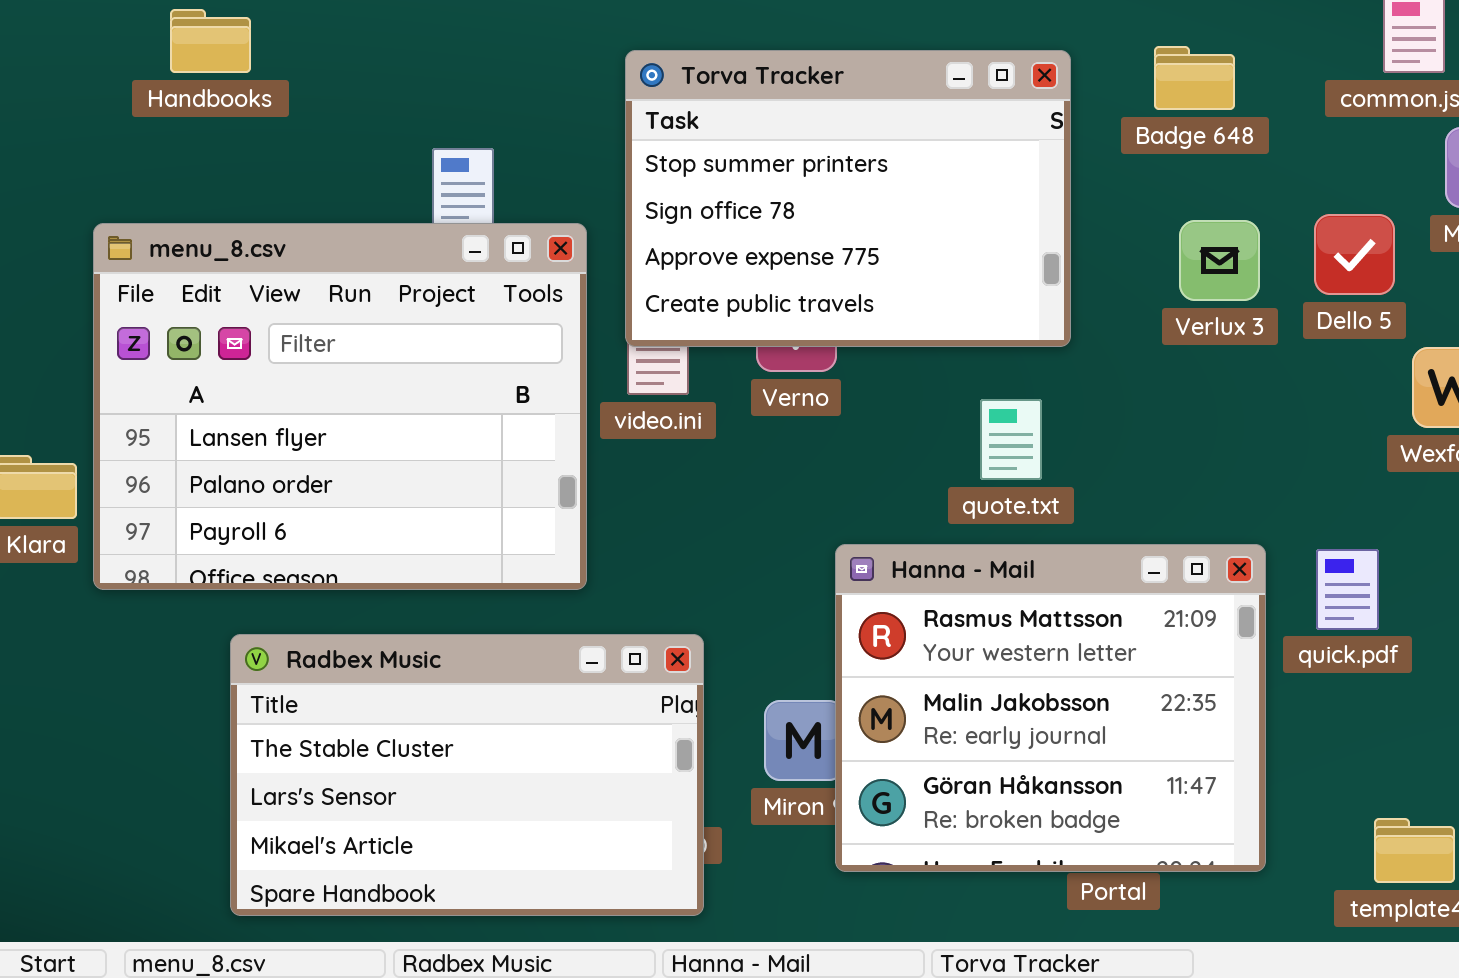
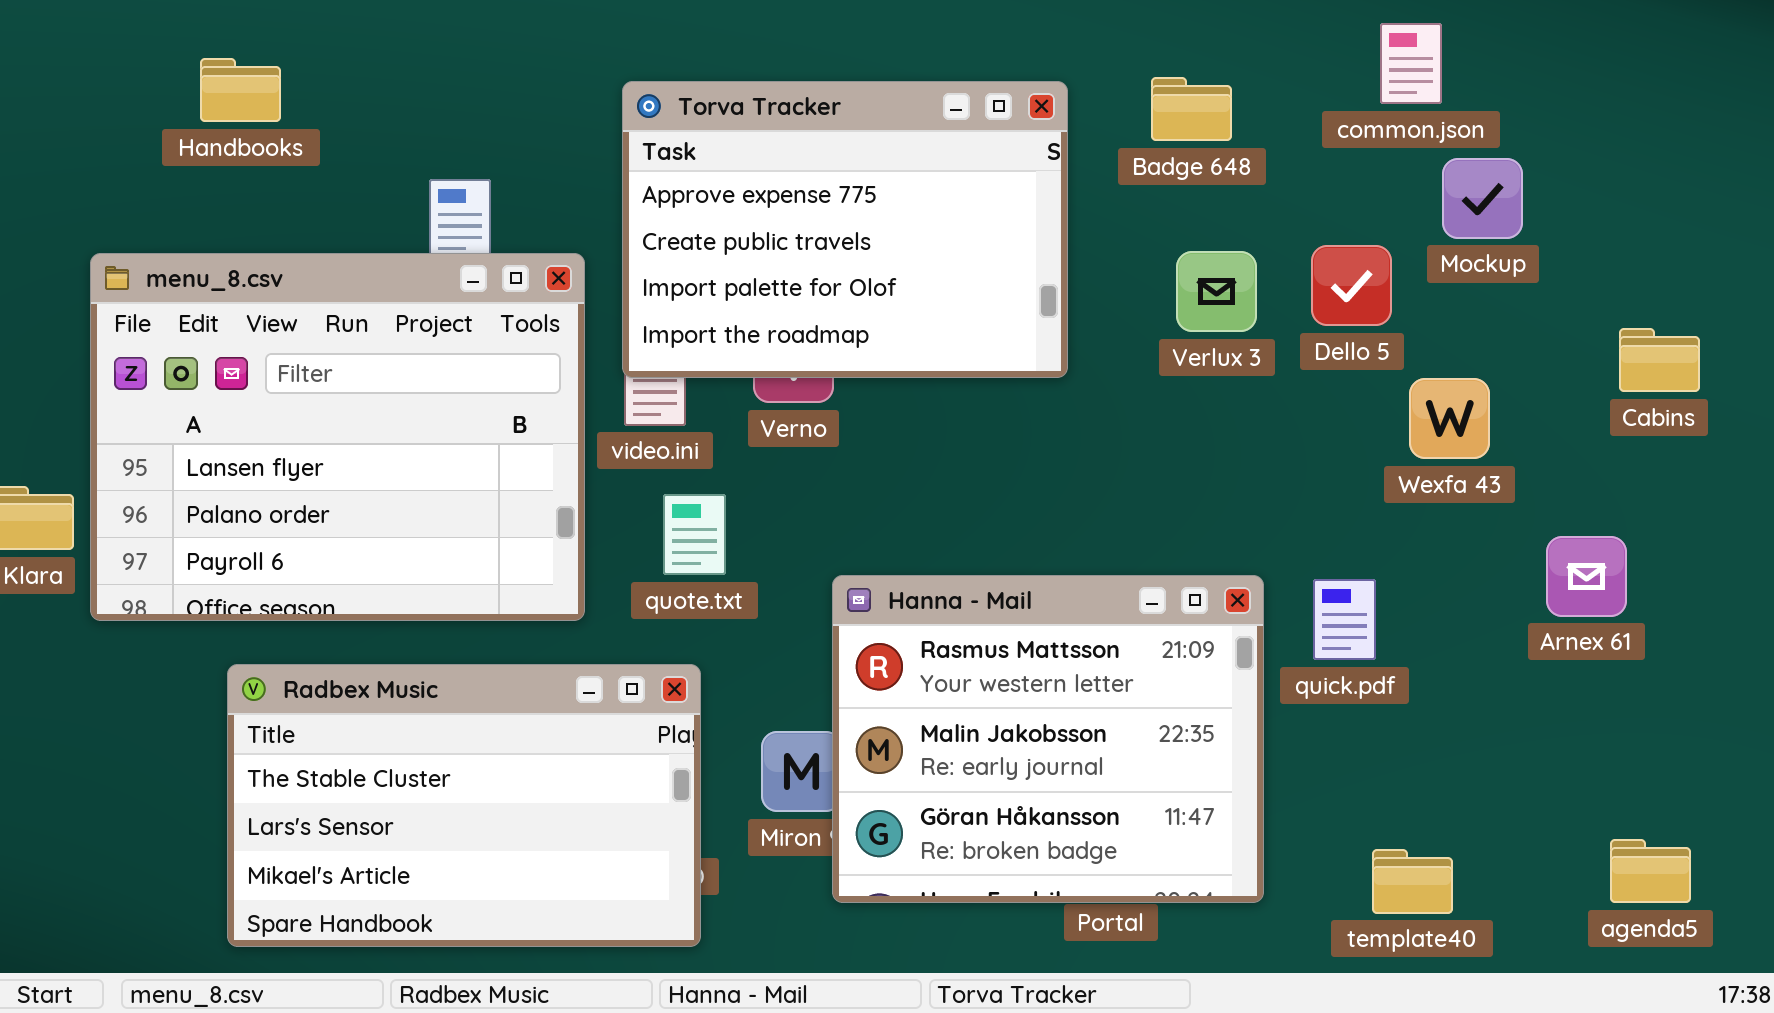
Handbooks: [170,9,251,73] -> [200,58,281,122], moved
Torva Tracker: [625,50,1071,347] -> [622,81,1068,378], scrolled down 2 rows
quote.txt: [980,399,1042,480] -> [663,494,726,575], moved

